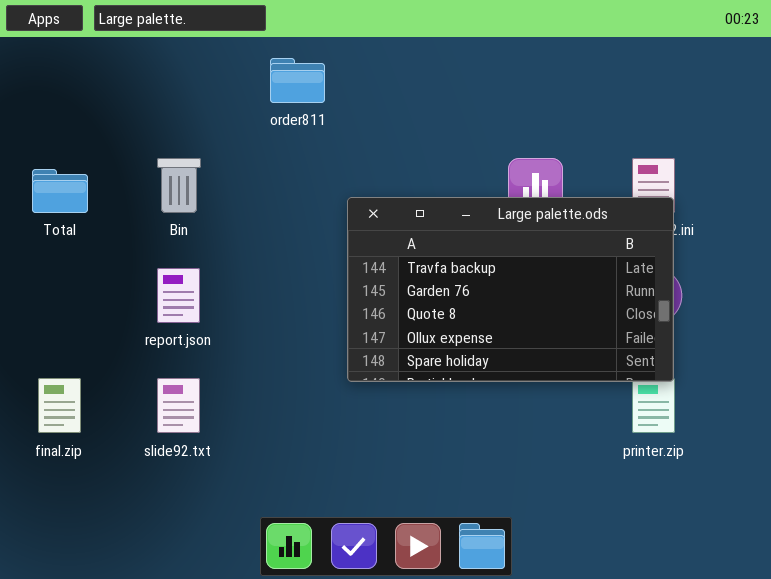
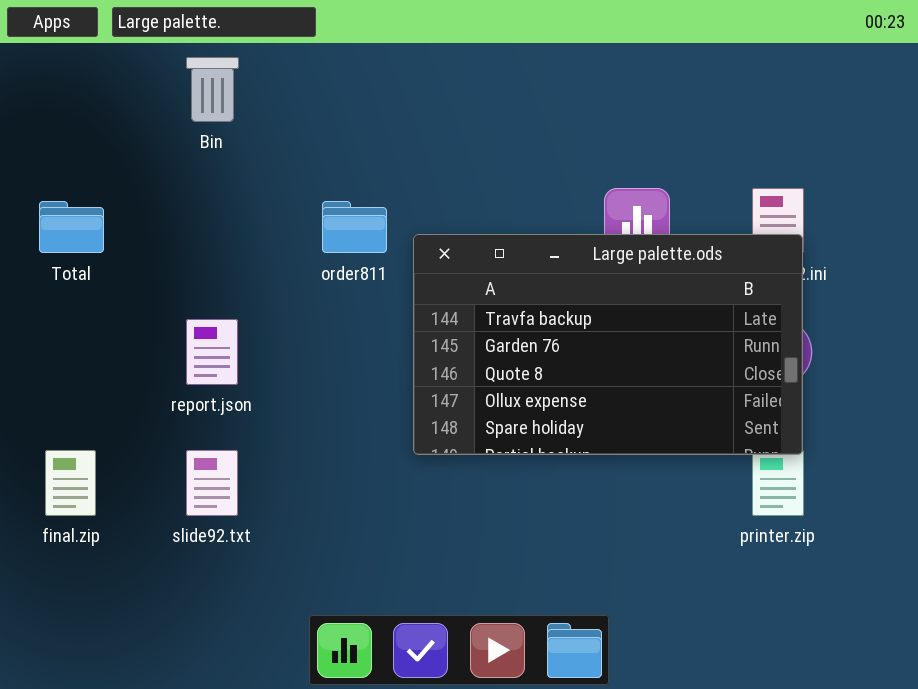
order811: [270,58,325,103] -> [322,201,387,253], moved
Bin: [157,158,201,213] -> [186,57,239,122], moved

